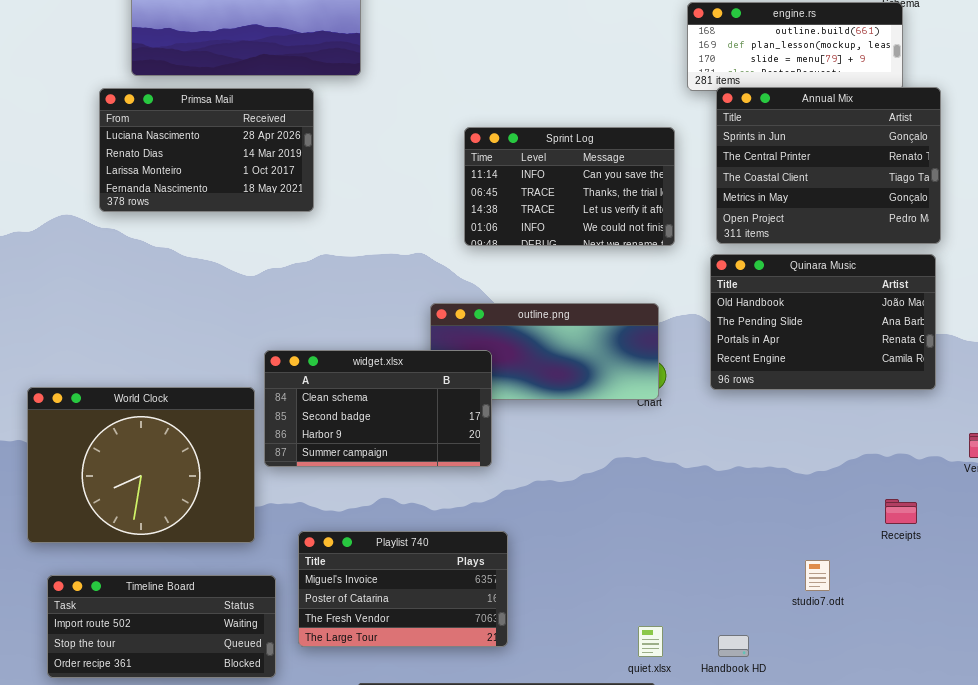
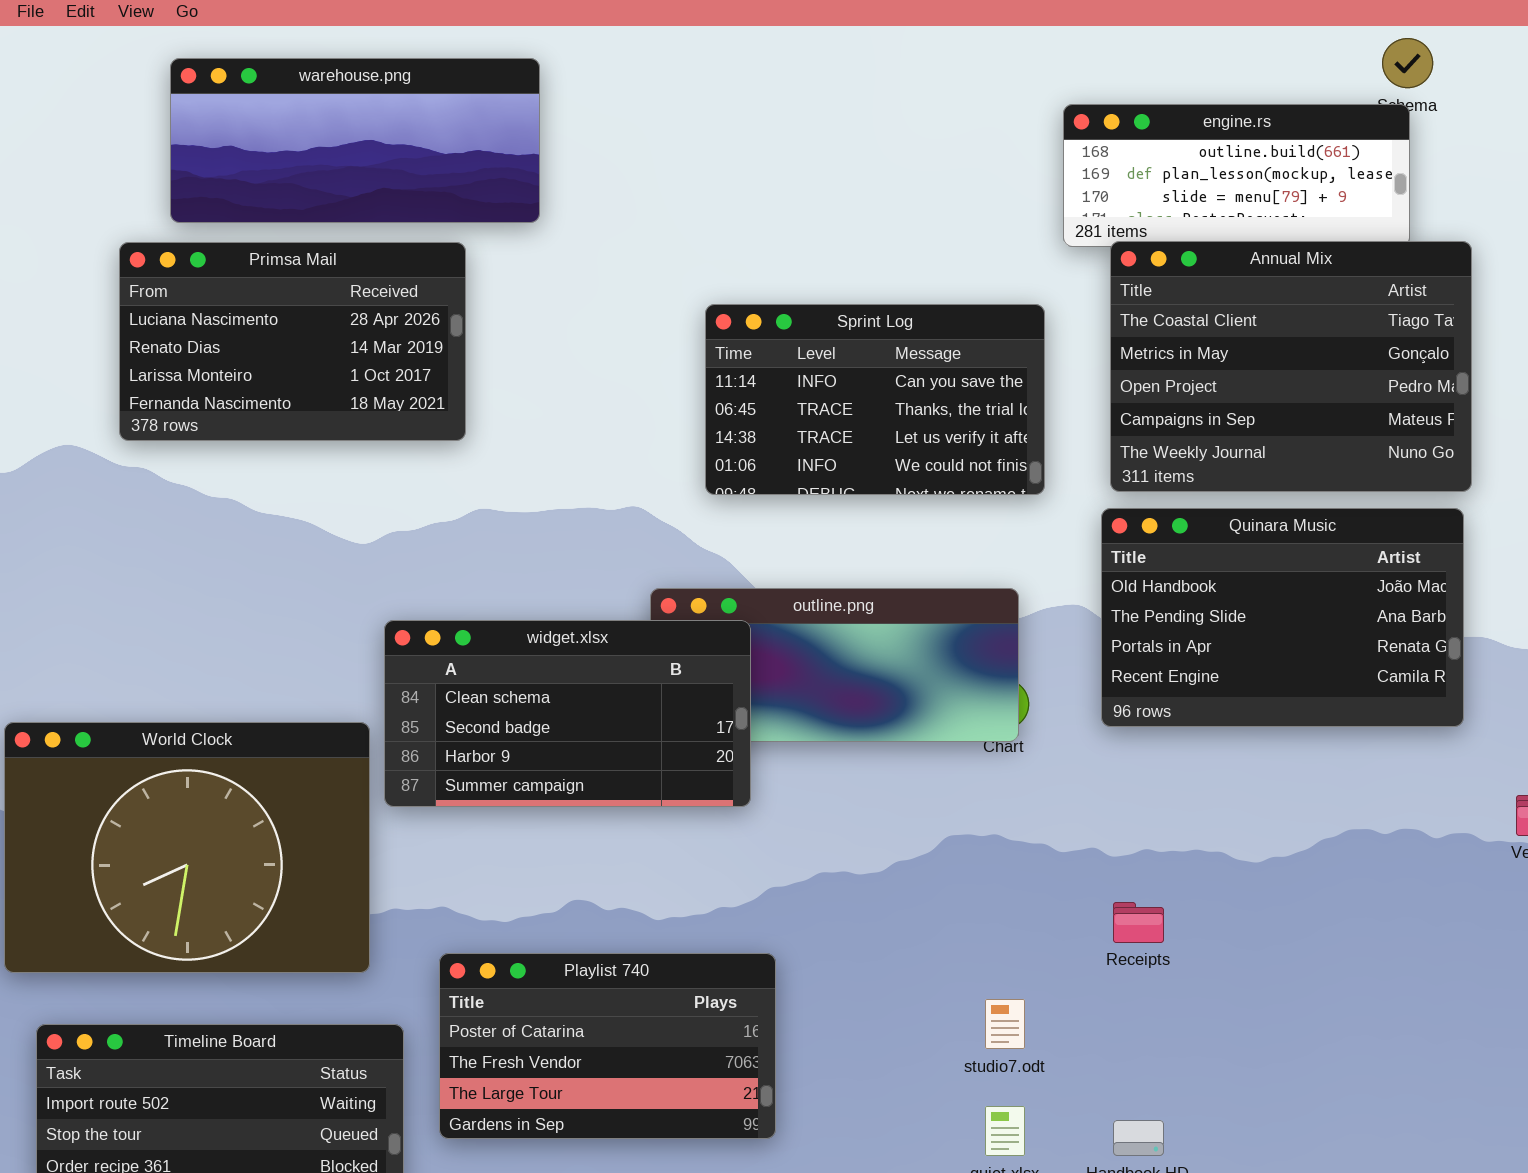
Annual Mix: [716,87,941,244] -> [1110,241,1472,492], scrolled down 2 rows
widget.xlsx: [264,350,492,467] -> [384,620,751,807], moved
Receipts: [885,499,917,524] -> [1113,902,1164,943], moved
Playlist 740: [298,531,508,647] -> [439,953,776,1139], scrolled down 1 row
studio7.odt: [805,560,830,591] -> [985,999,1025,1049], moved

